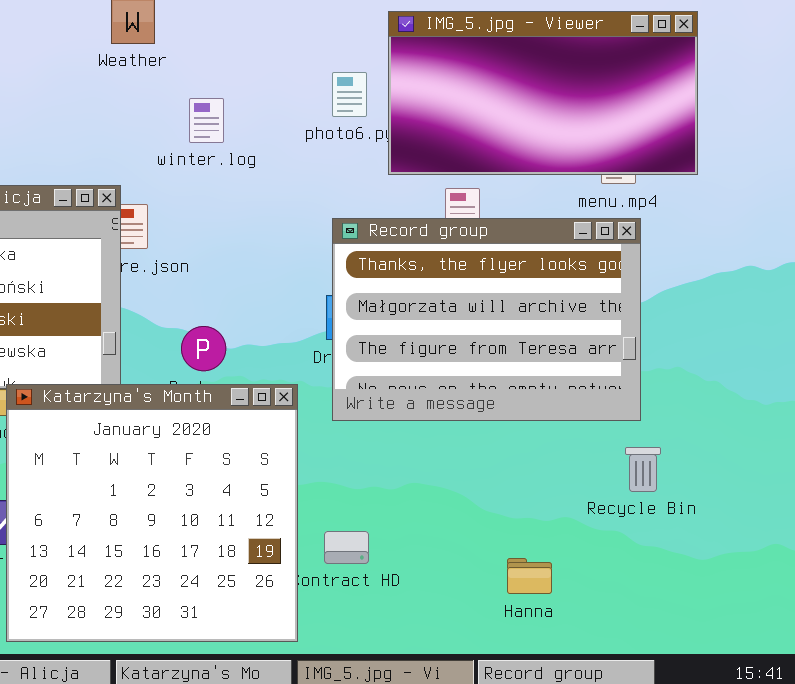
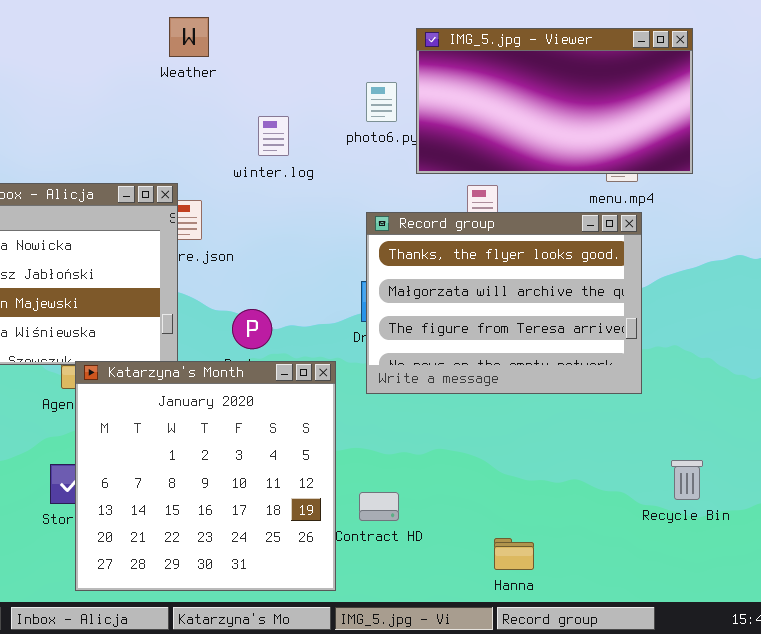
winter.log: [189,98,224,143] -> [258,116,289,156], moved
Recycle Bin: [625,447,661,492] -> [671,460,703,500], moved
Hanna: [507,558,552,594] -> [494,538,534,570], moved

